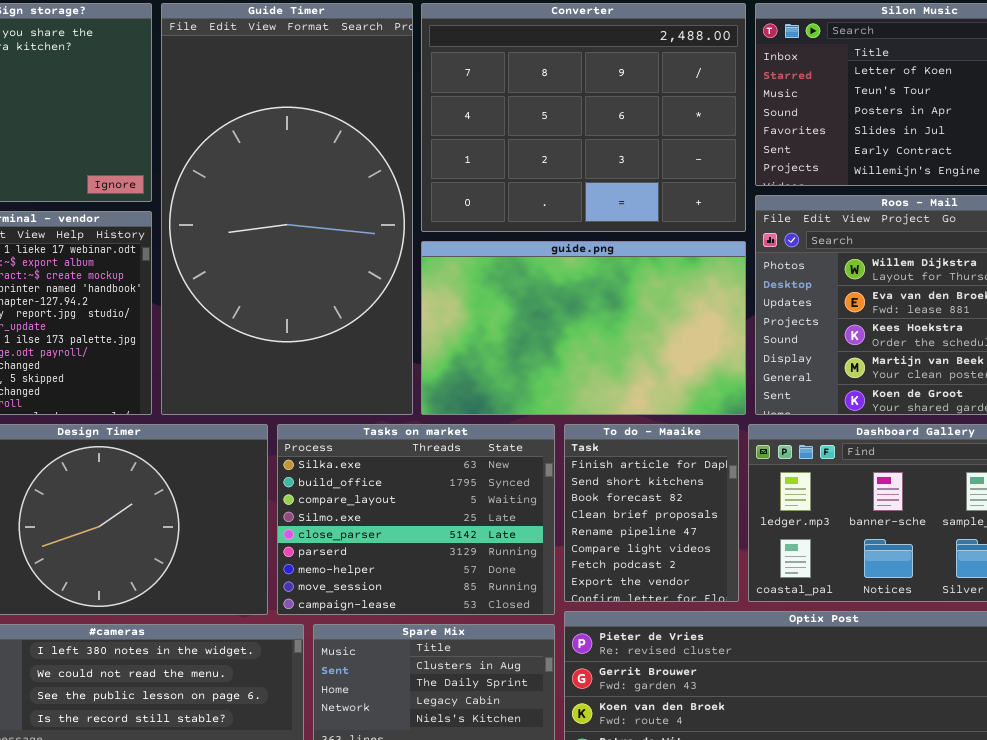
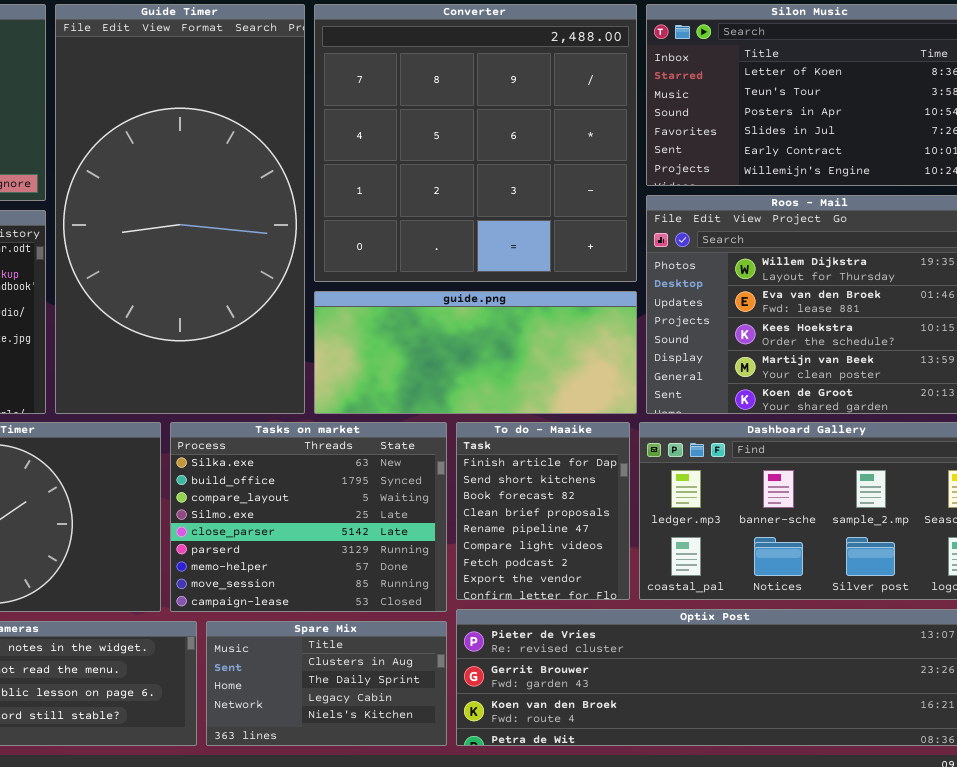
Converter: [421,3,746,232] -> [314,4,637,282], resized
guide.png: [421,241,746,415] -> [314,291,637,414], resized

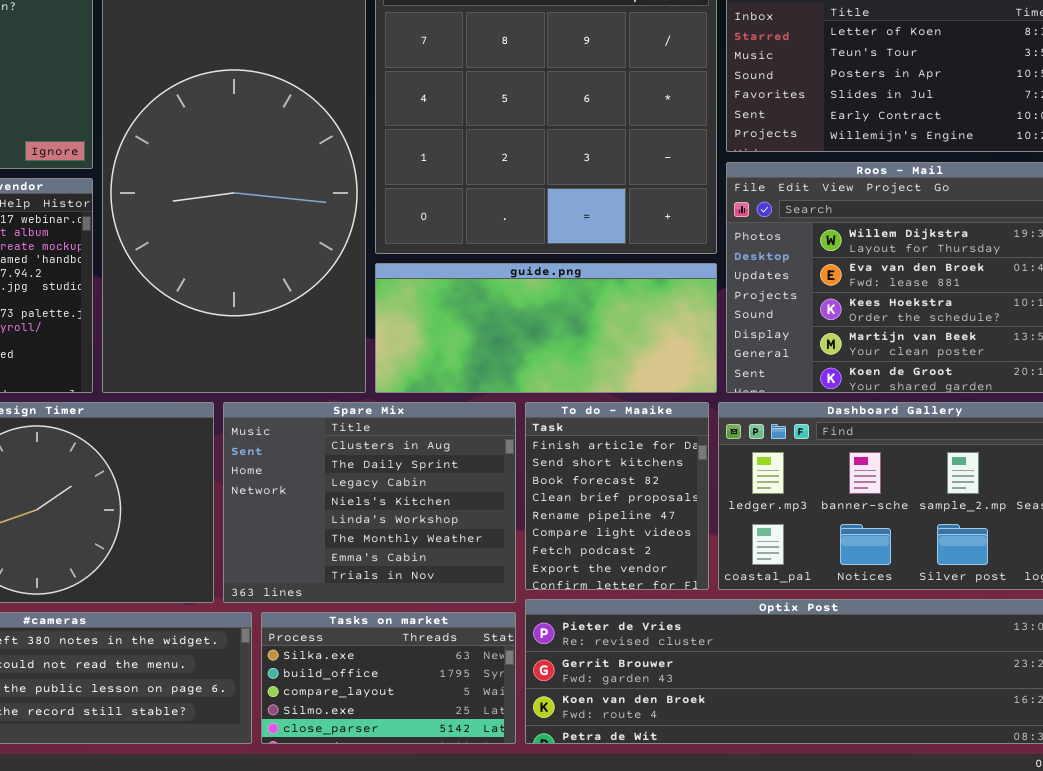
Tasks on market: [170,422,447,612] -> [261,612,516,744], moved, resized
Spare Mix: [206,621,447,746] -> [223,402,516,603], moved, resized

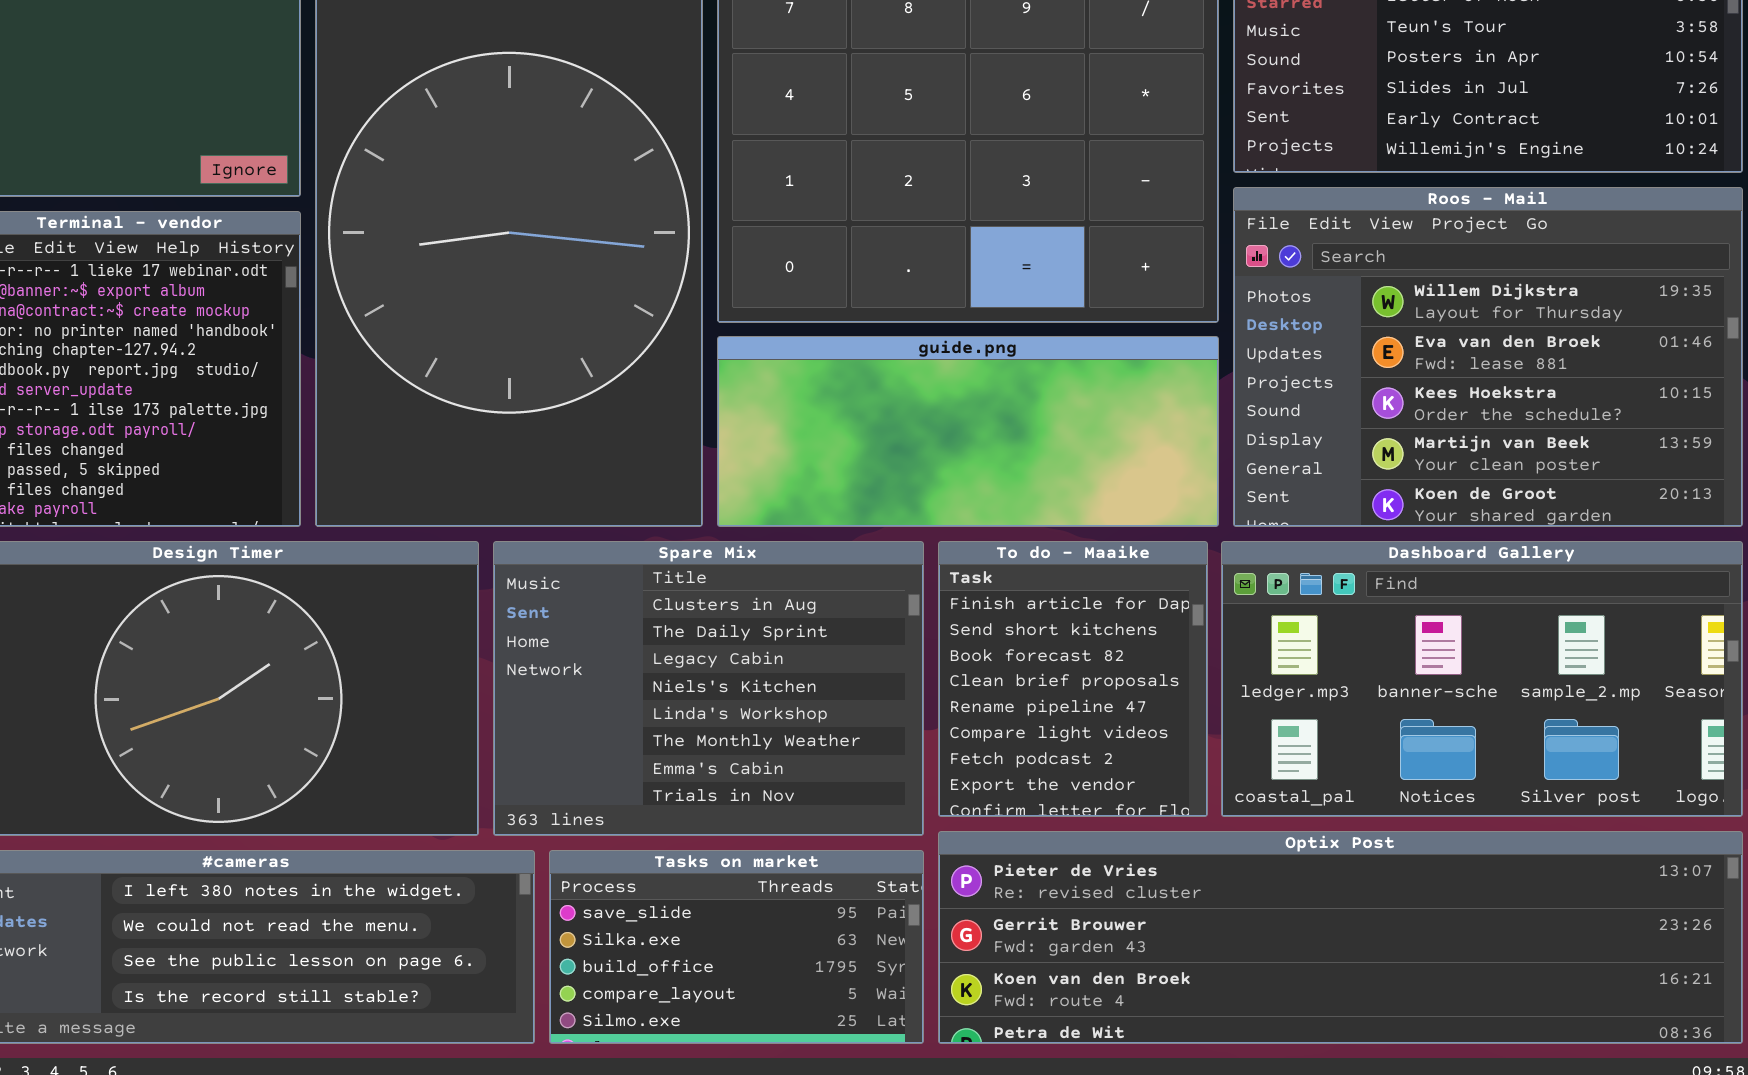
Tasks on market: [261,612,516,744] -> [549,850,924,1044], scrolled up 1 row

